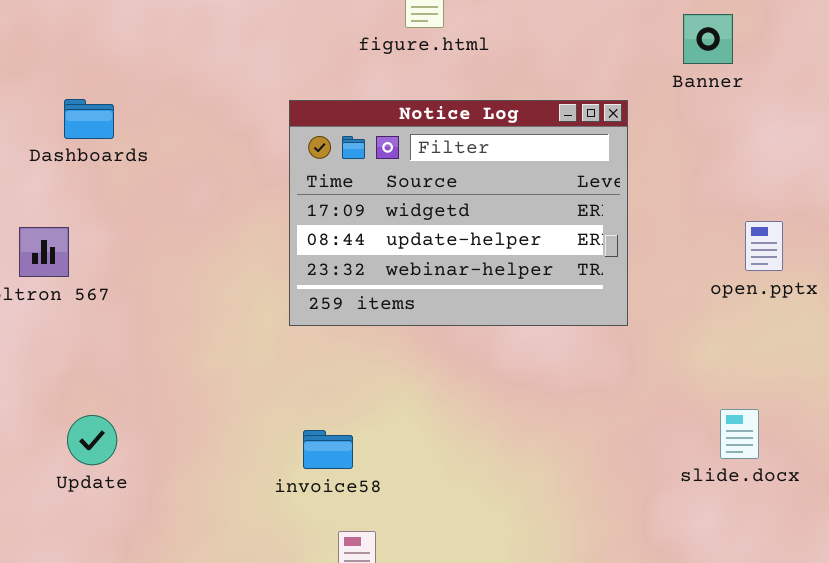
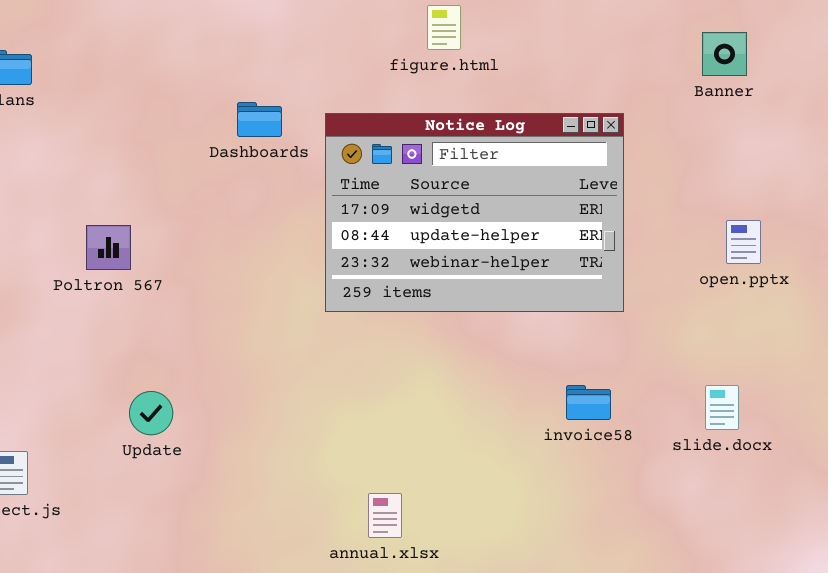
Banner: [683,14,733,64] -> [702,32,747,76], moved
Dashboards: [64,99,114,139] -> [237,102,282,137], moved
invoice58: [303,430,353,469] -> [566,385,611,420], moved

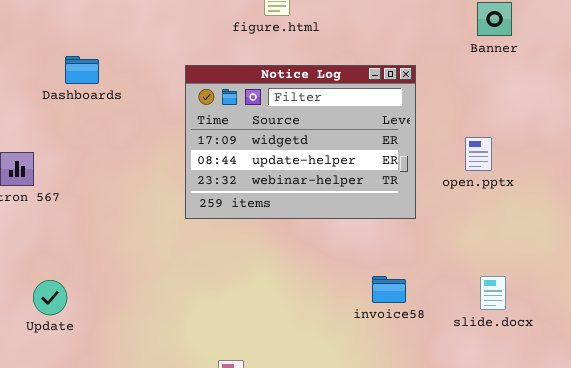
Dashboards: [237,102,282,137] -> [65,56,99,84], moved
open.pptx: [726,220,761,264] -> [465,137,492,171], moved

